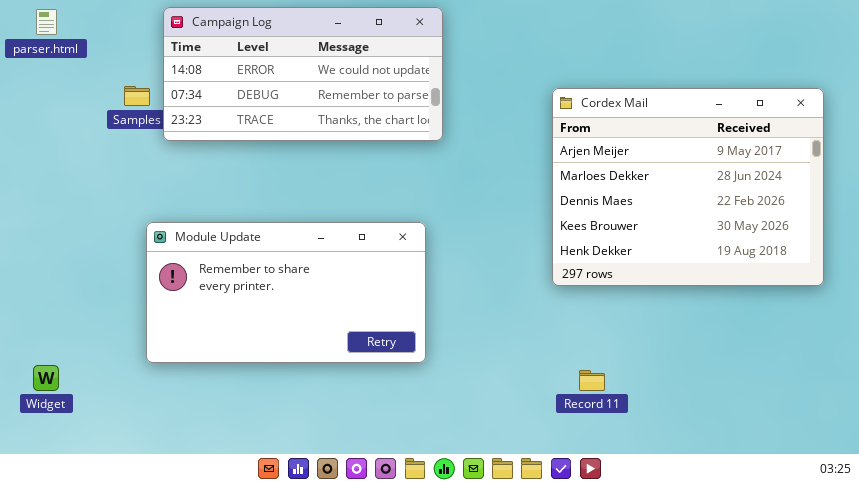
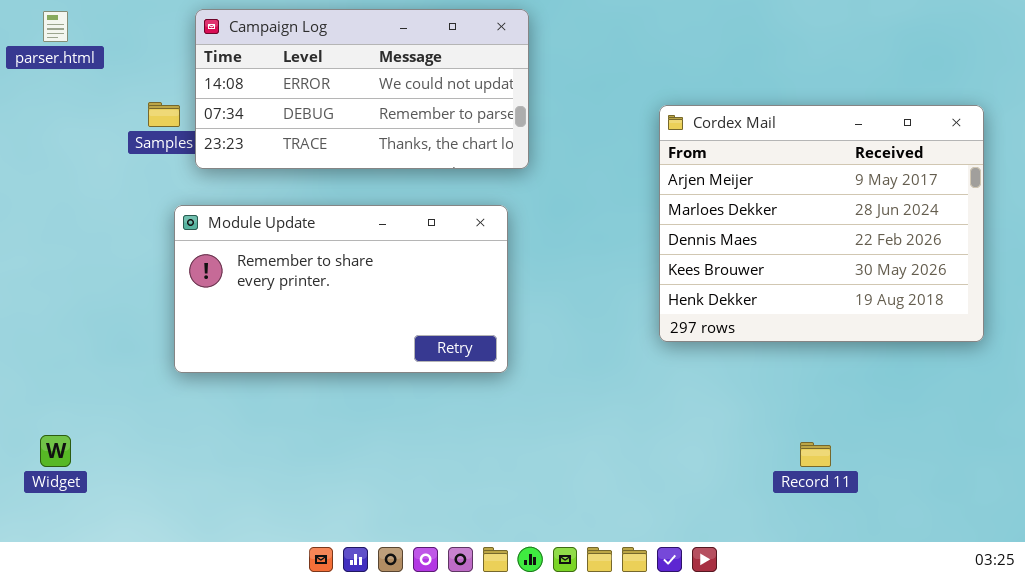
Module Update: [146,222,426,363] -> [174,205,508,373], moved
Record 11: [579,370,605,391] -> [800,442,831,467], moved

